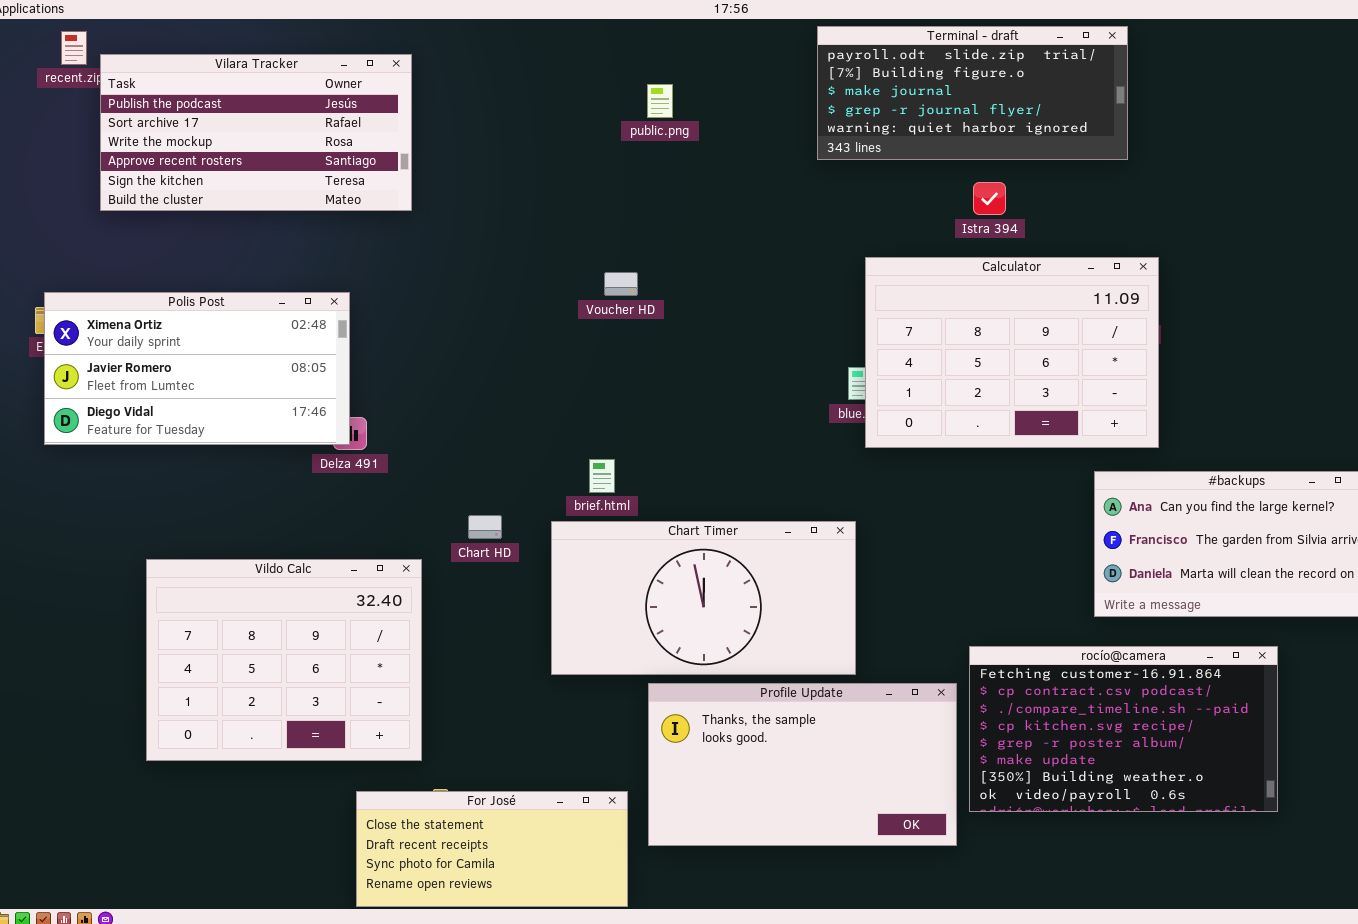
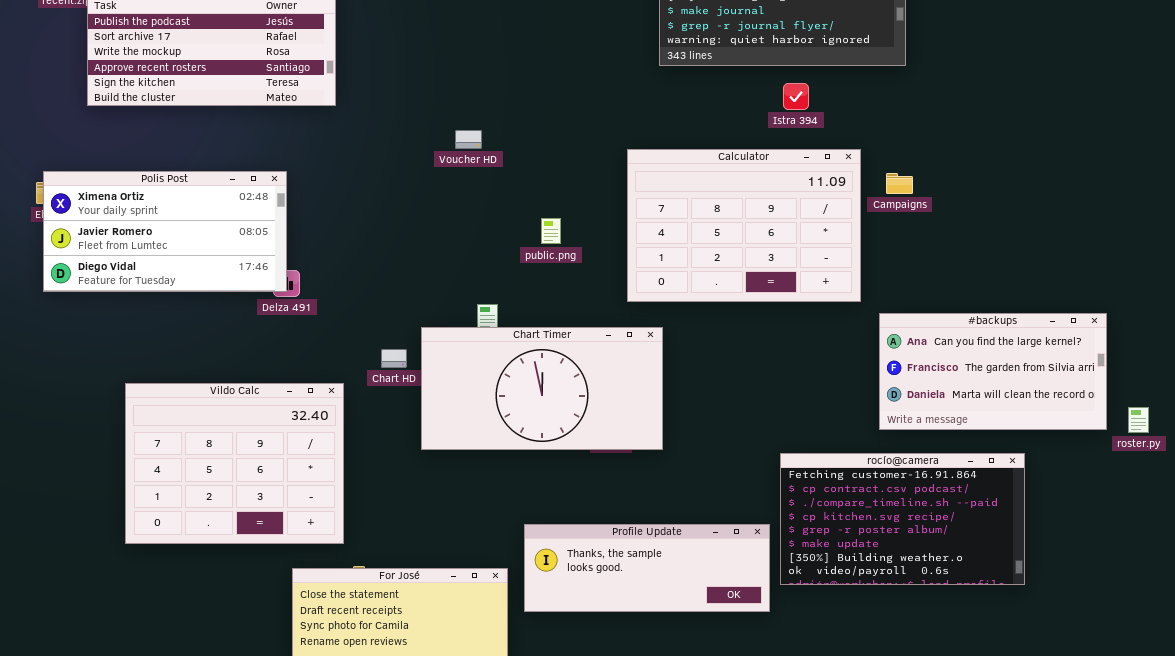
public.png: [647,84,673,118] -> [541,218,561,244], moved
Calculator: [865,257,1159,448] -> [627,149,861,302], moved
Voucher HD: [604,272,638,296] -> [455,130,482,149], moved
Chart Timer: [551,521,856,675] -> [421,327,663,450], moved
Profile Update: [648,683,957,846] -> [524,524,770,612], resized

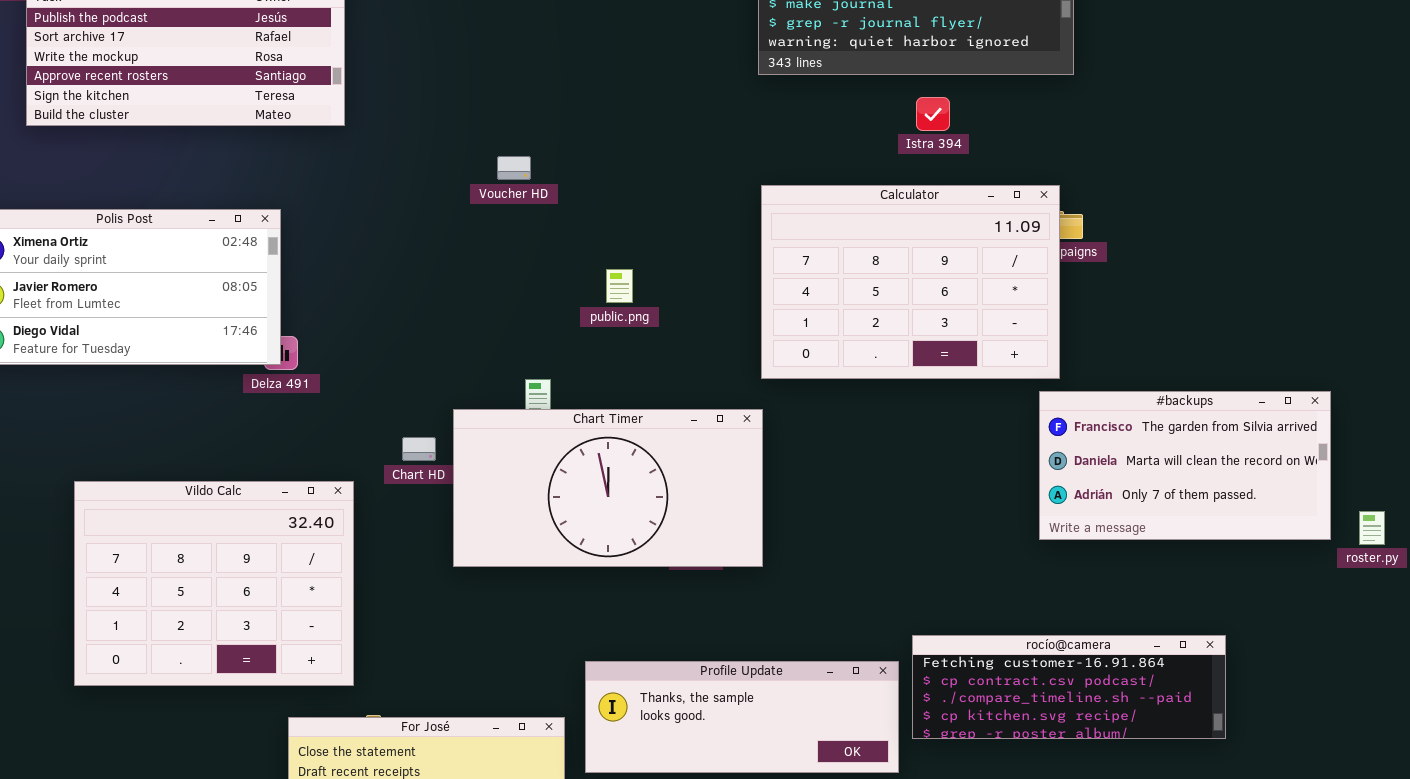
Calculator: [627,149,861,302] -> [761,185,1060,379], moved
#backups: [879,313,1107,430] -> [1039,391,1331,540], scrolled down 1 row
rocío@camera: [780,453,1025,585] -> [912,635,1226,739], resized

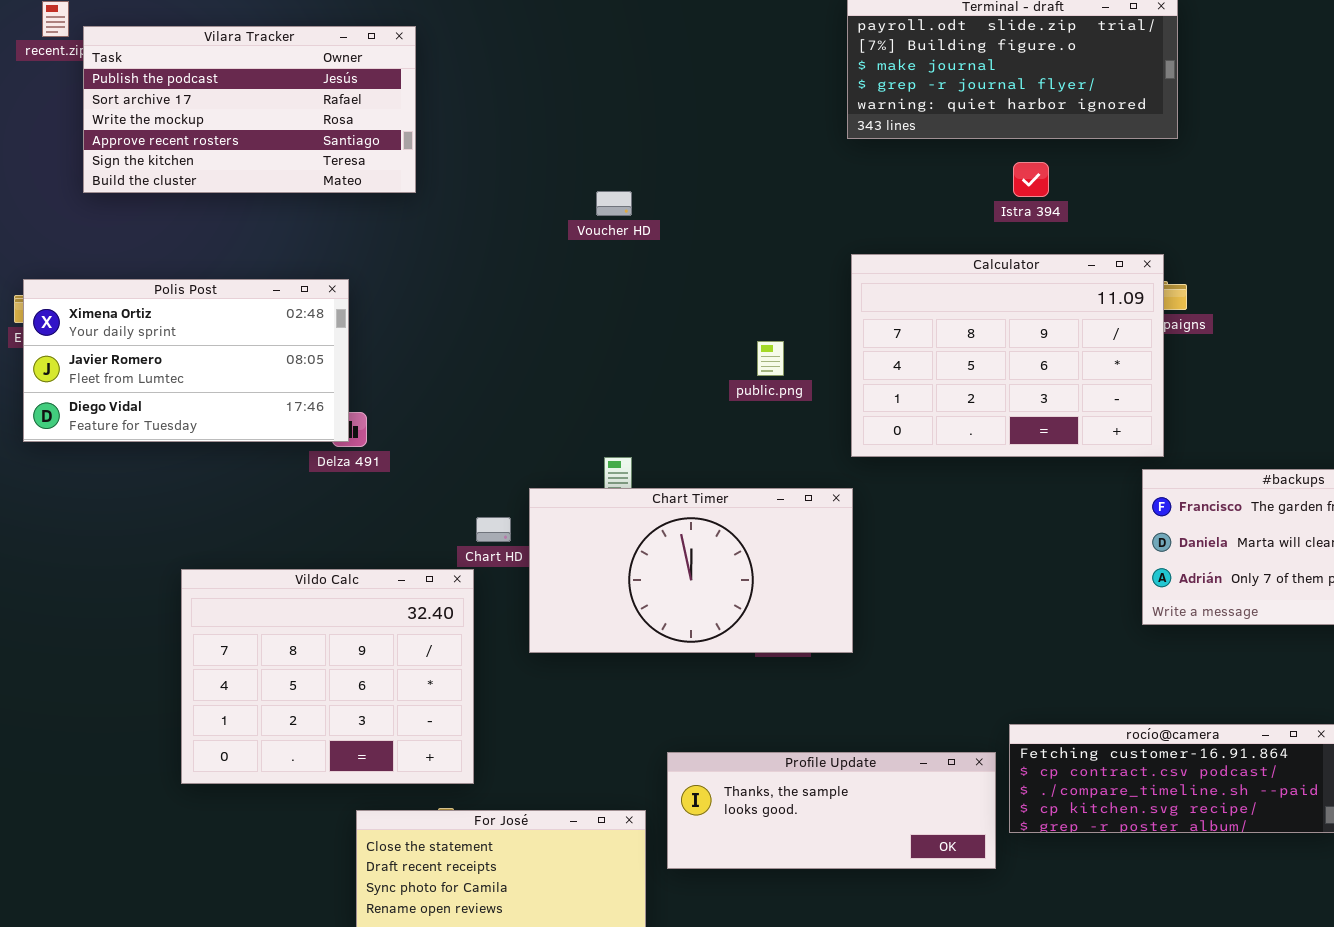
Voucher HD: [497,156,531,180] -> [596,191,632,216], moved
public.png: [606,269,633,303] -> [757,341,784,376], moved
Vildo Calc: [74,481,354,686] -> [181,569,474,784], moved

